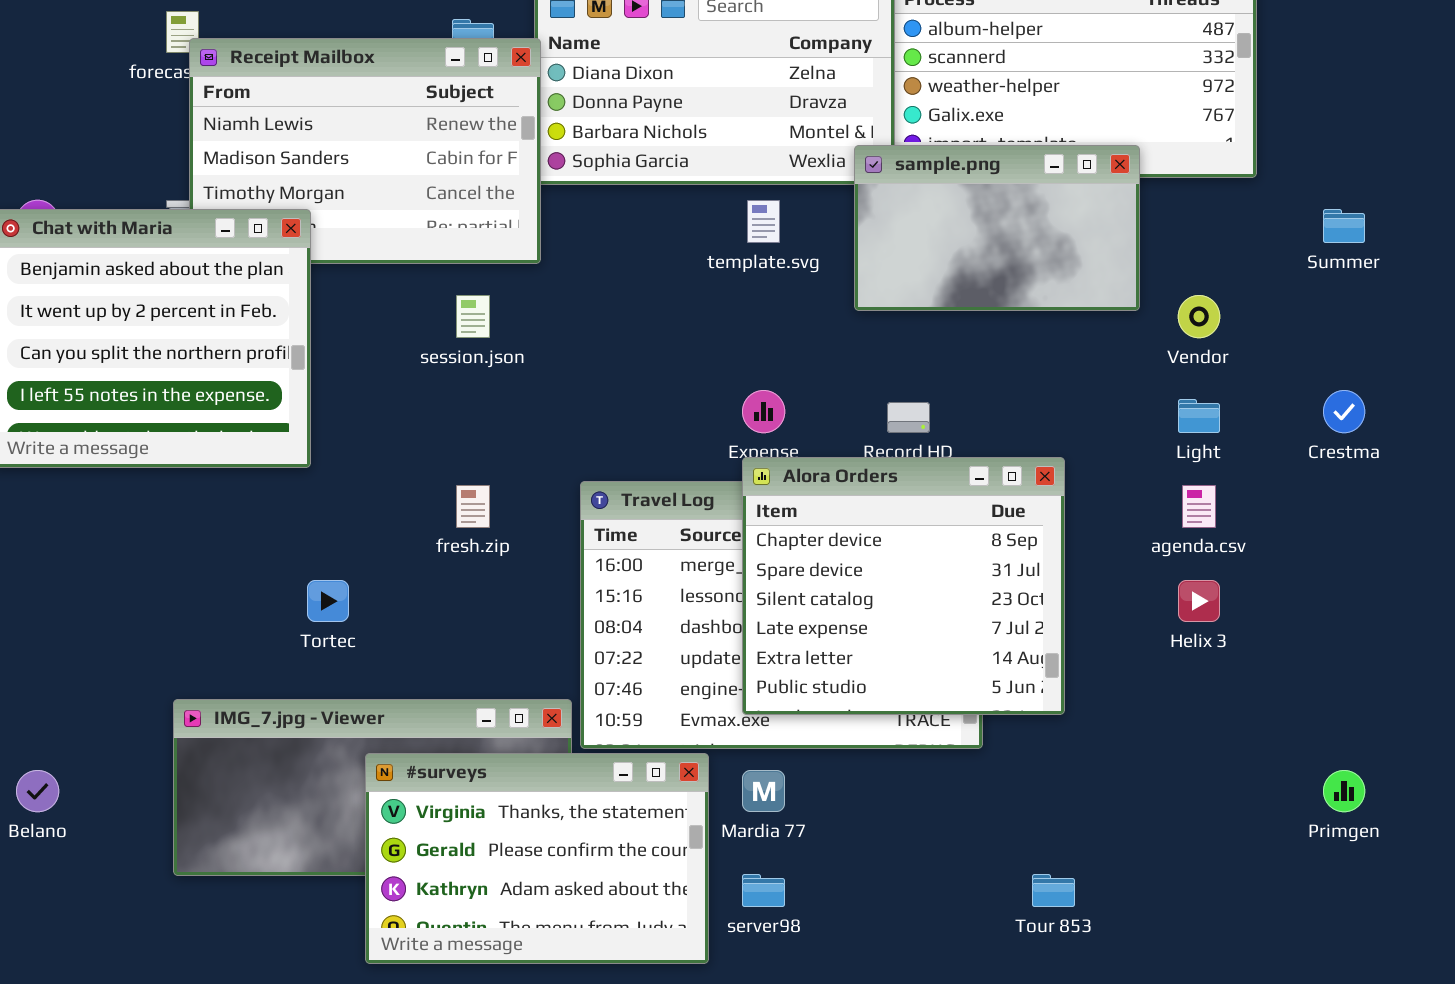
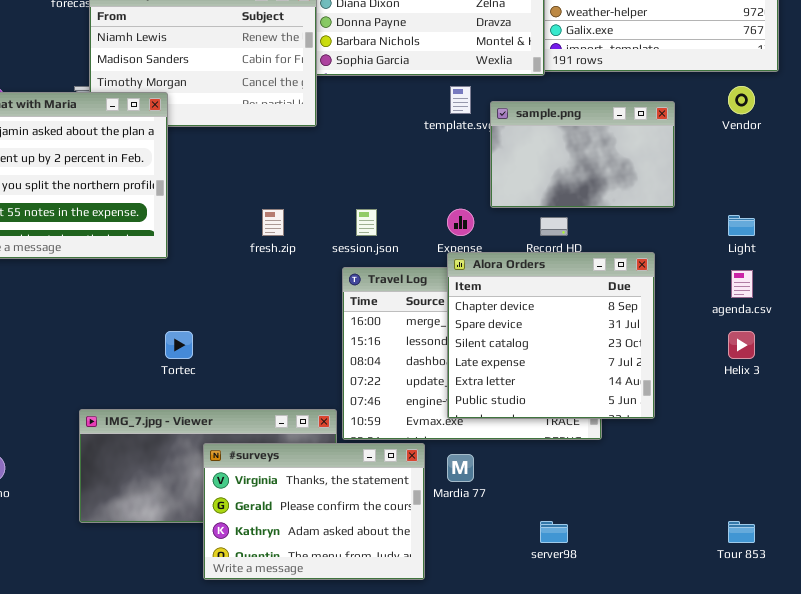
sample.png: [854,145,1140,311] -> [490,101,675,208], moved
session.json: [456,295,490,338] -> [356,209,377,236], moved
Vendor: [1178,295,1220,338] -> [728,86,755,114], moved
fresh.zip: [456,485,490,528] -> [262,209,284,236], moved
server98: [742,874,785,907] -> [540,521,568,543], moved
Tour 853: [1032,874,1075,907] -> [728,521,755,543], moved

